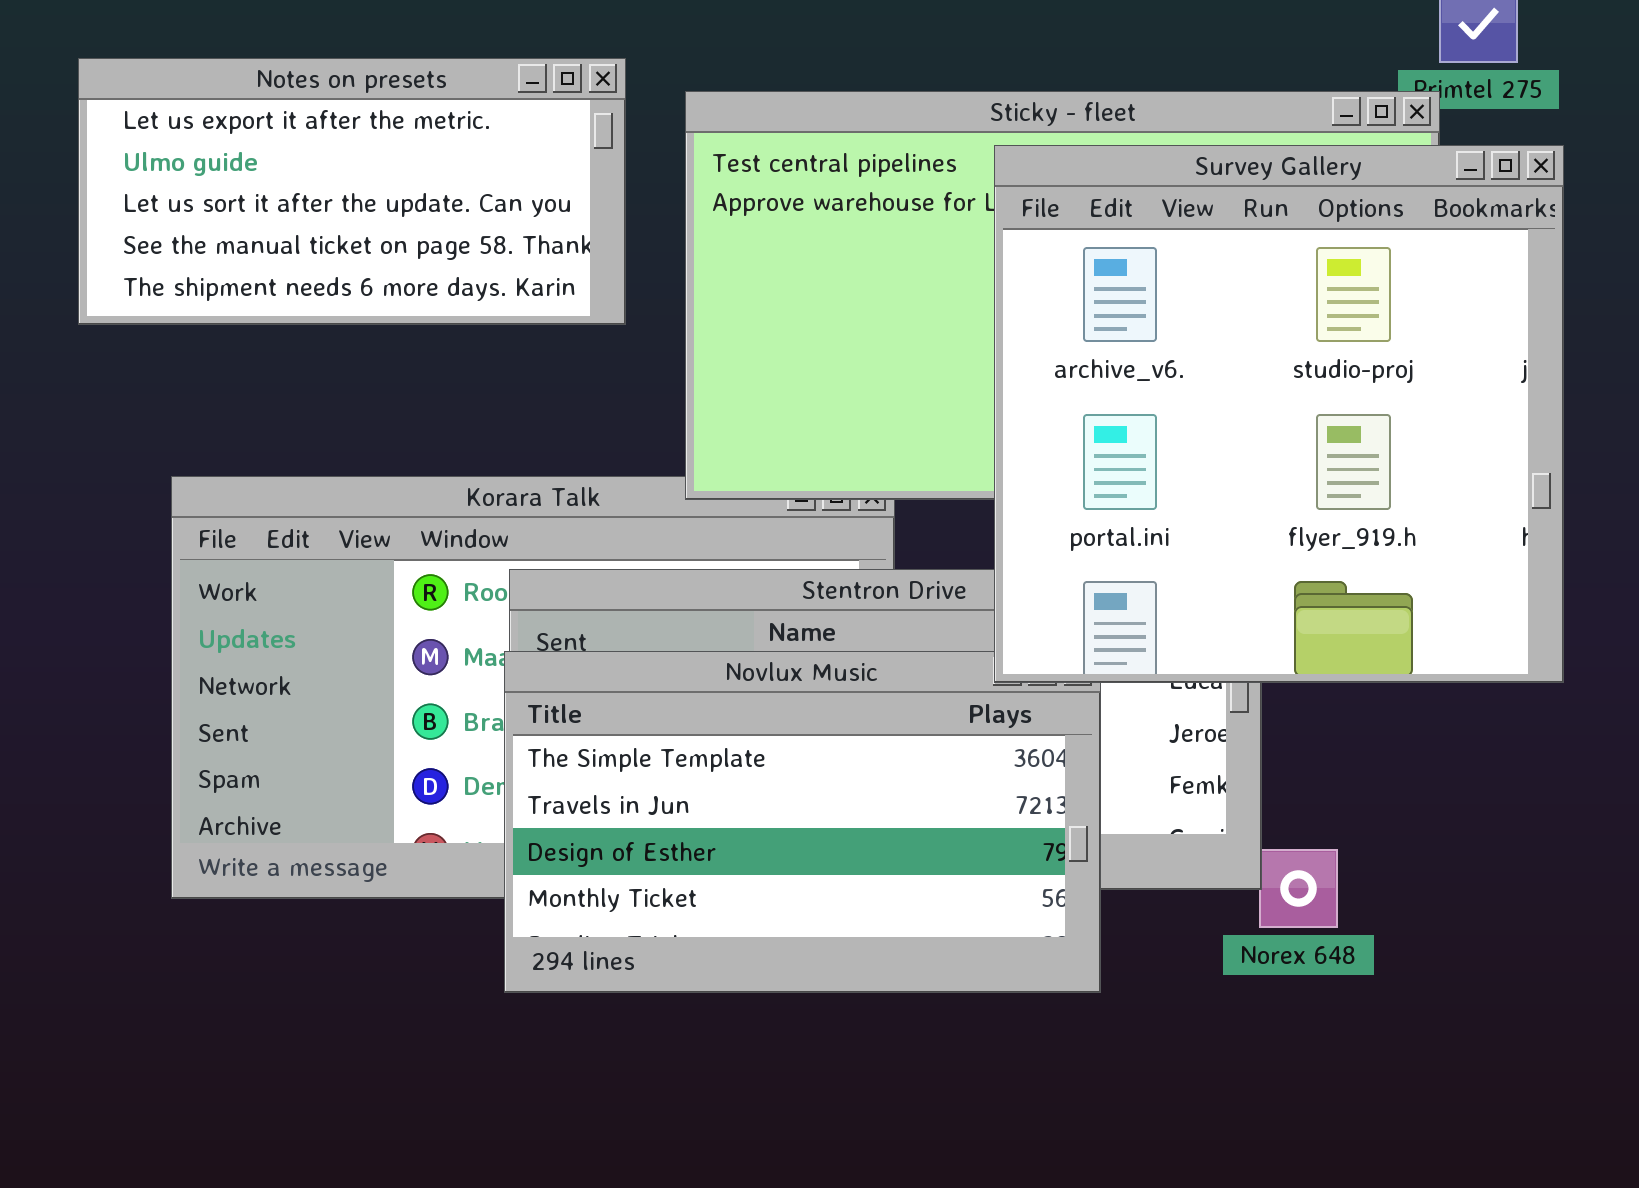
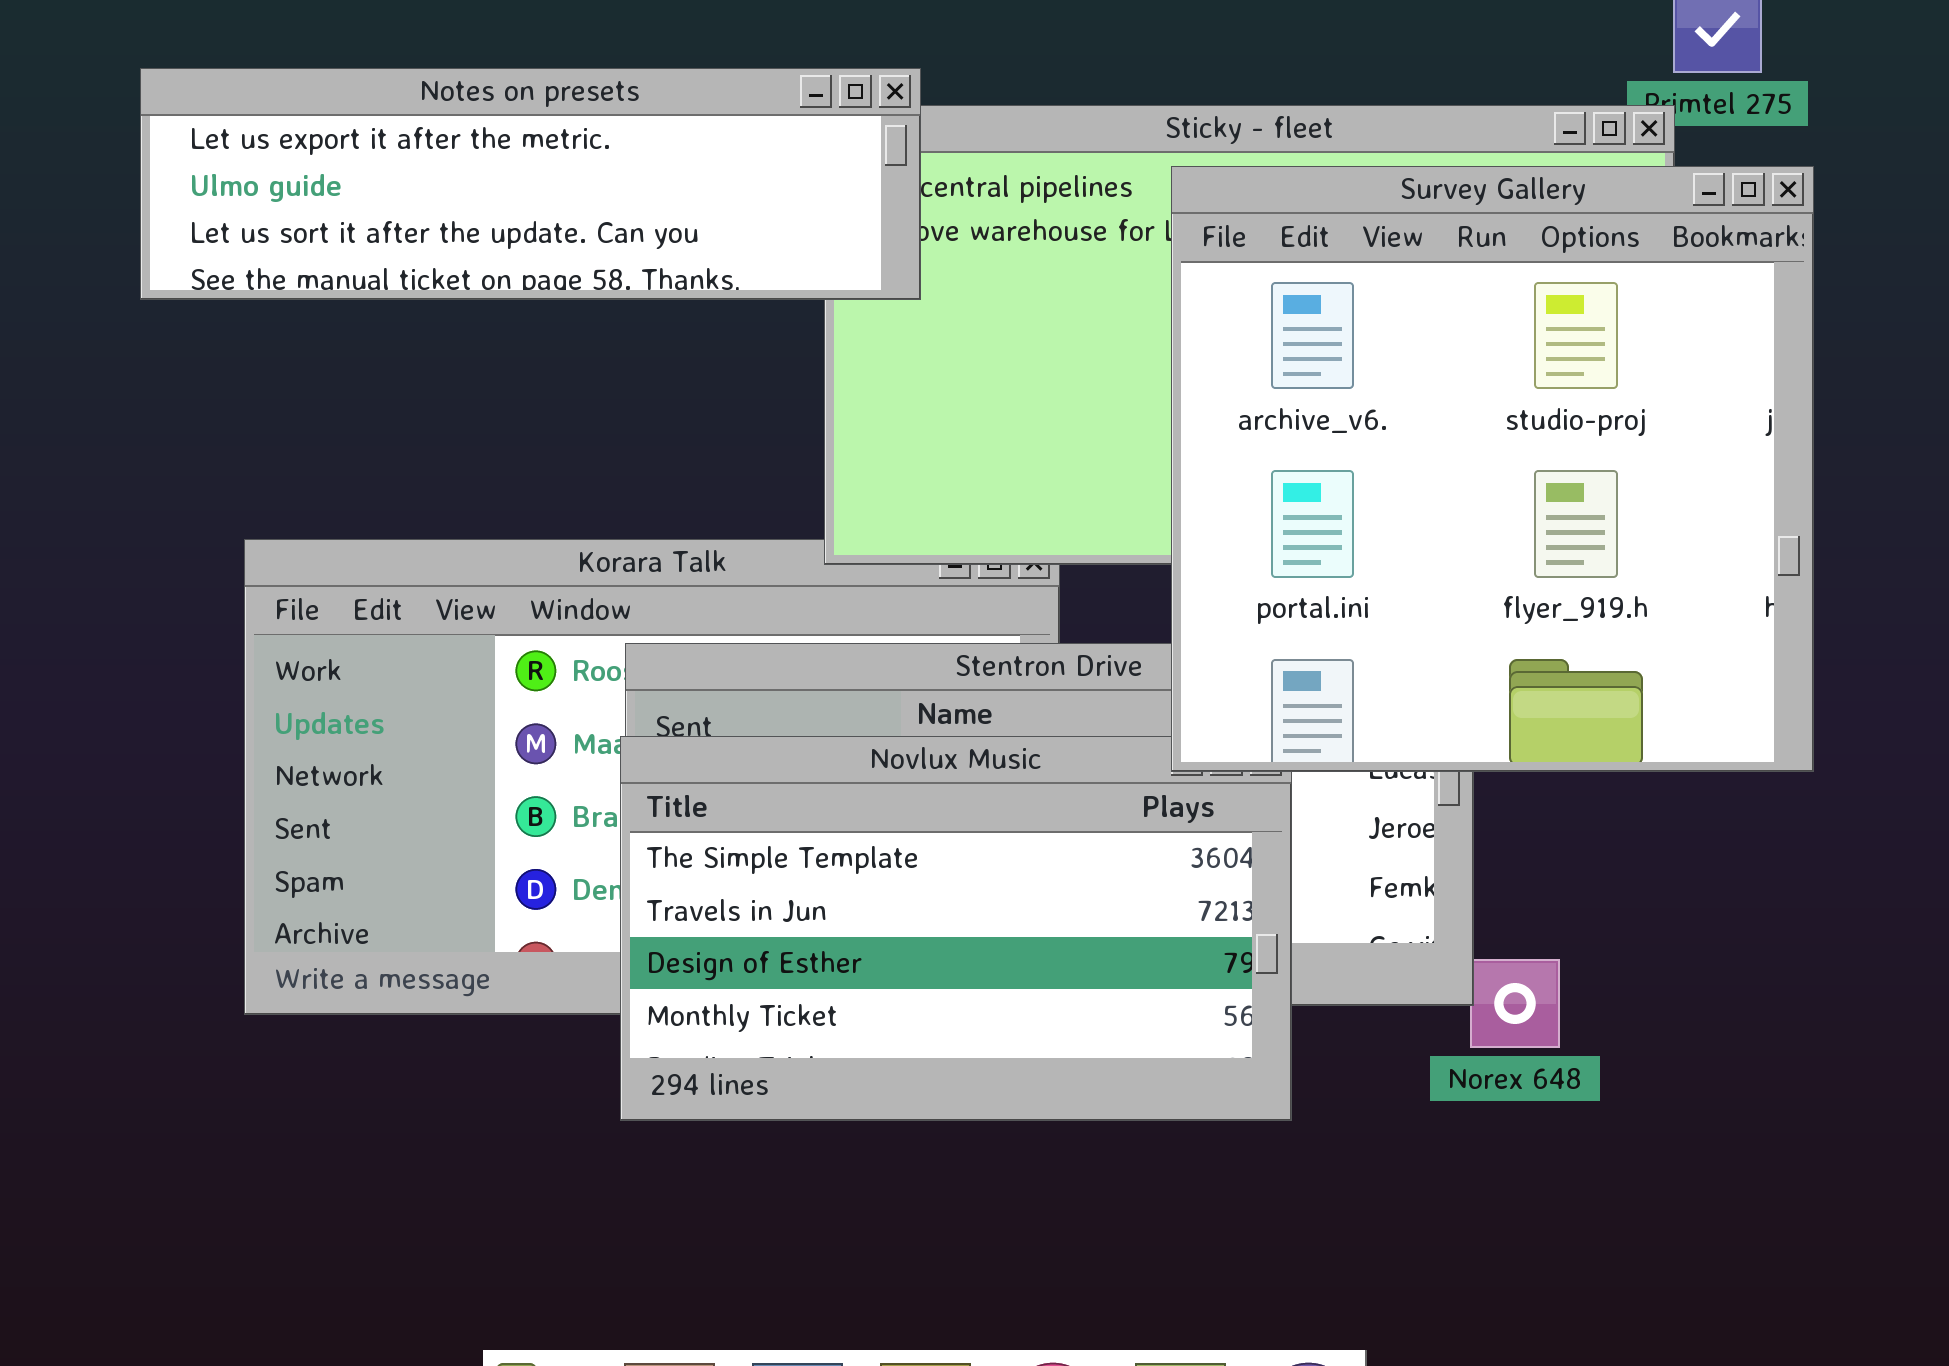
Notes on presets: [78,58,626,325] -> [140,68,921,300], resized

